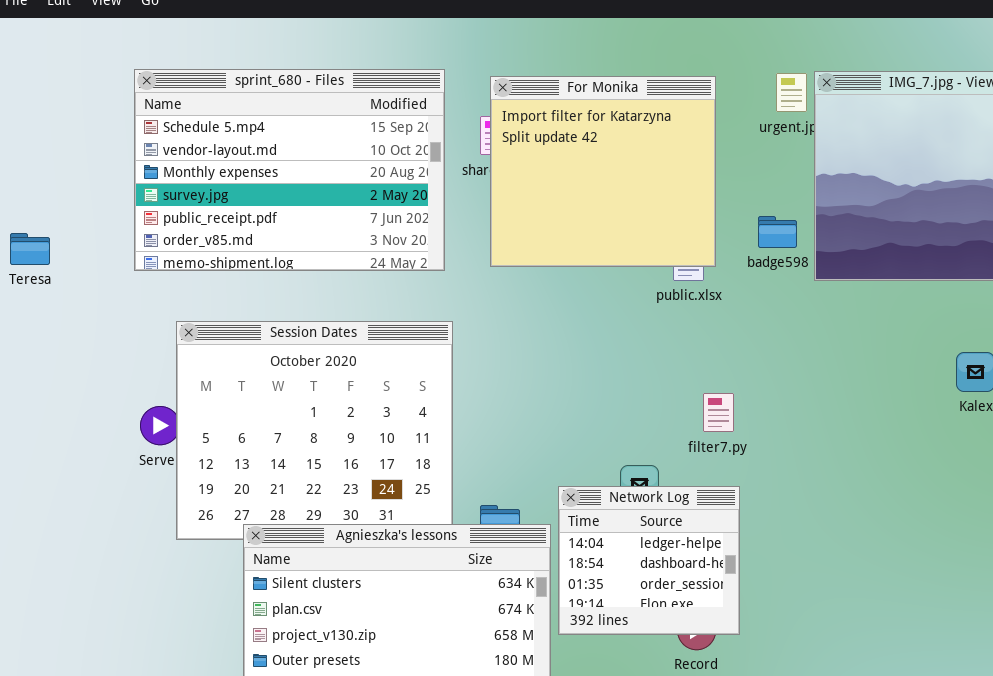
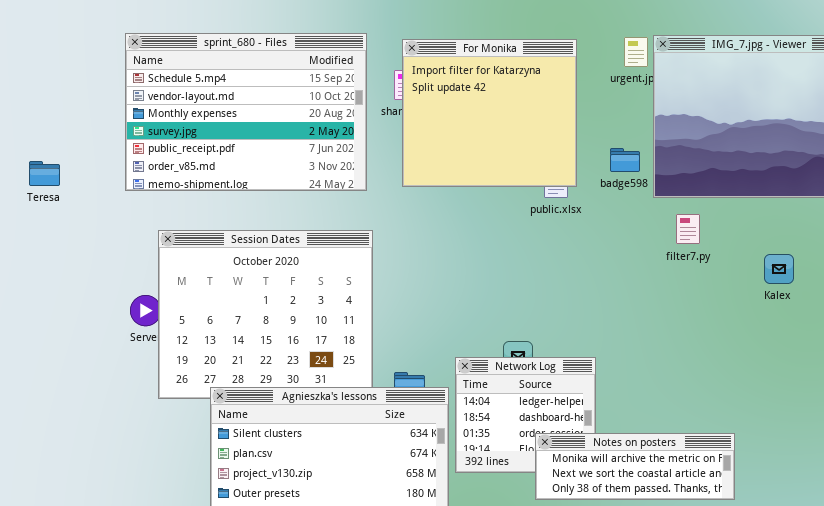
filter7.py: [703,393,734,432] -> [676,214,700,244], moved
Notes on posters: none -> [535,433,735,500], opened

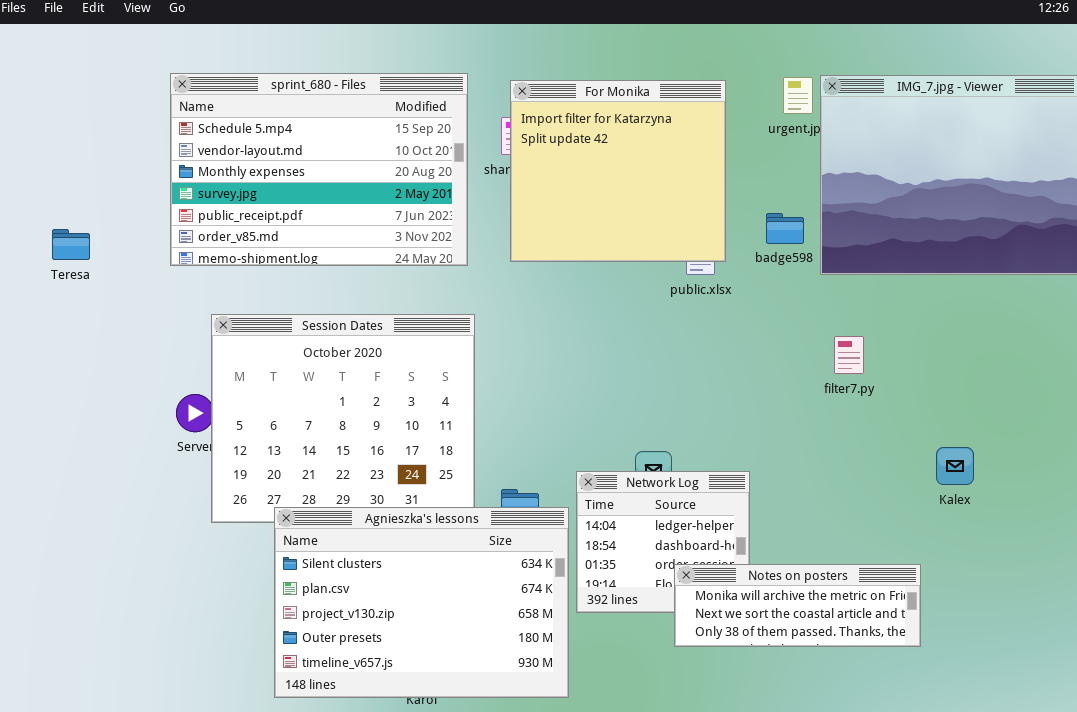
filter7.py: [676,214,700,244] -> [834,336,864,374], moved
Kalex: [764,254,794,284] -> [936,447,974,485], moved

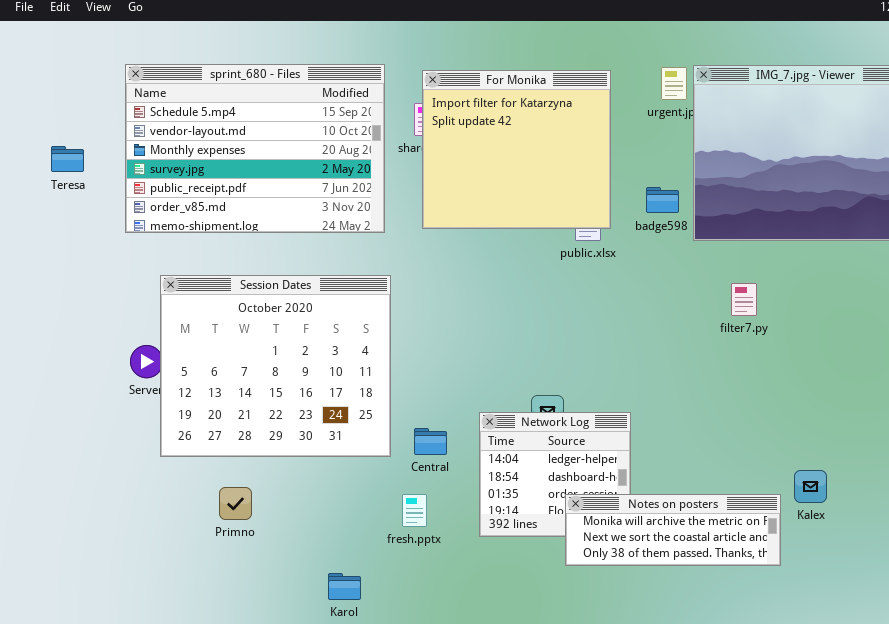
Teresa: [52,229,90,260] -> [51,146,84,172], moved
filter7.py: [834,336,864,374] -> [731,283,757,316], moved
Kalex: [936,447,974,485] -> [794,470,827,503], moved
Agnieszka's lessons: [274,507,569,698] -> none, closed

